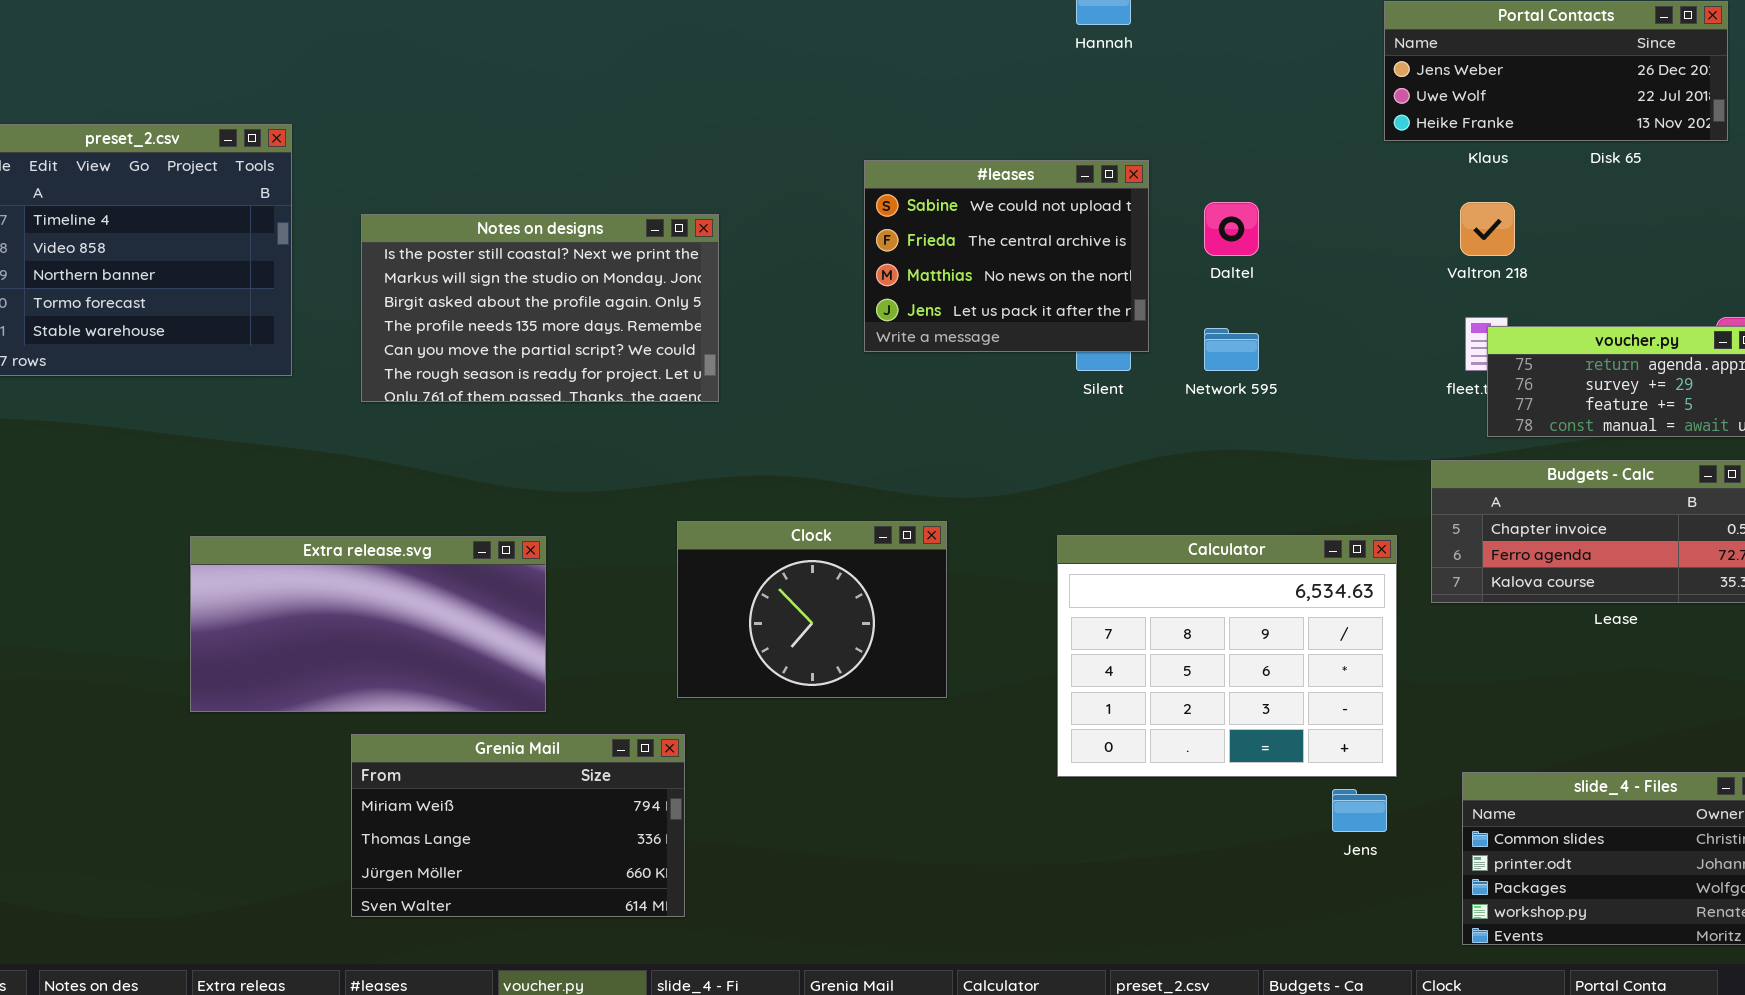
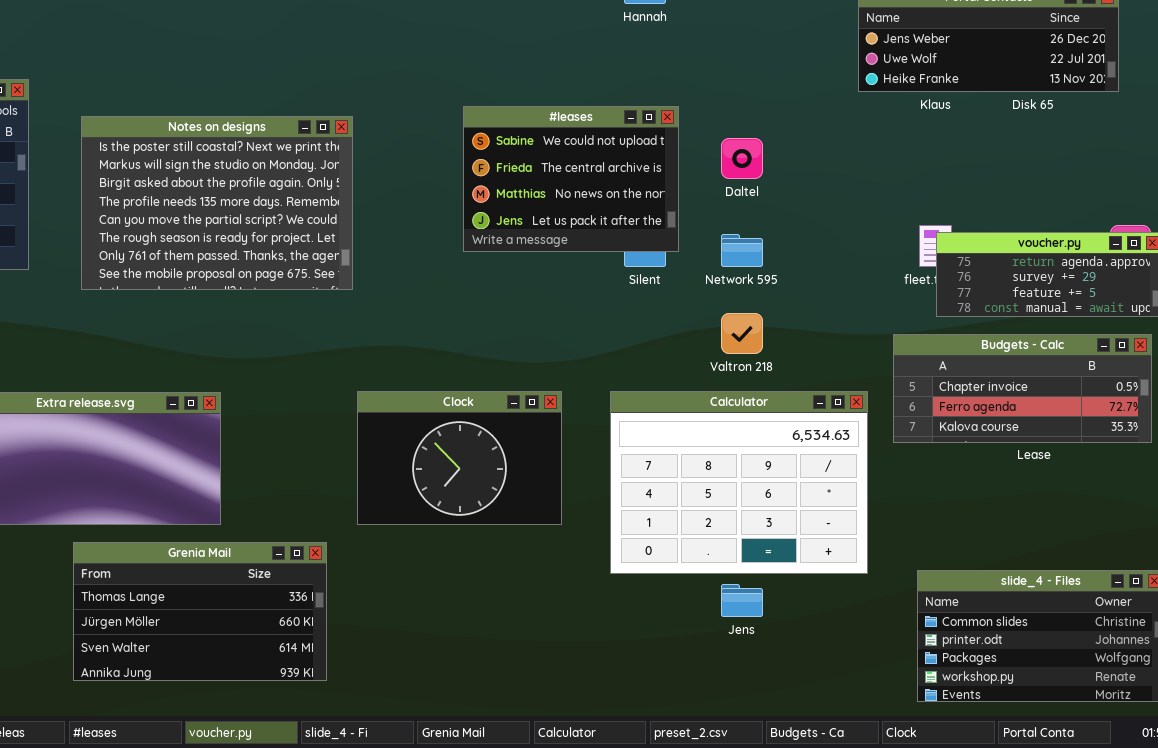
Valtron 218: [1460,202,1515,256] -> [721,313,763,354], moved
Notes on designs: [361,214,719,402] -> [81,116,353,290], resized
Clock: [677,521,947,698] -> [357,391,562,525], moved
Grenia Mail: [351,734,685,917] -> [73,542,327,681], scrolled down 1 row
Jens: [1332,789,1387,832] -> [721,584,763,617], moved

